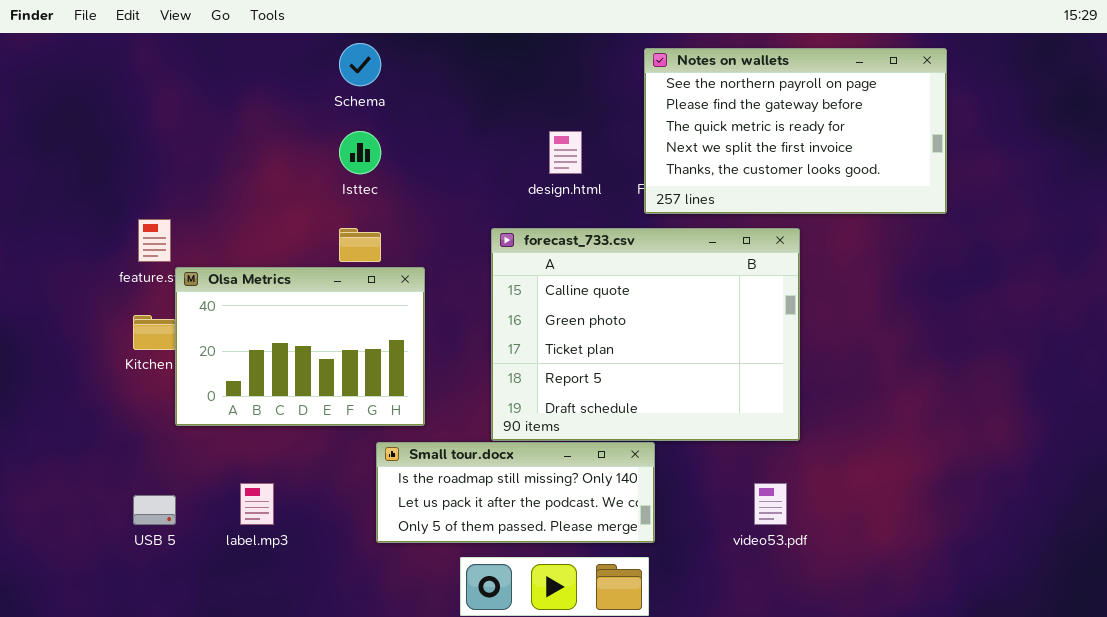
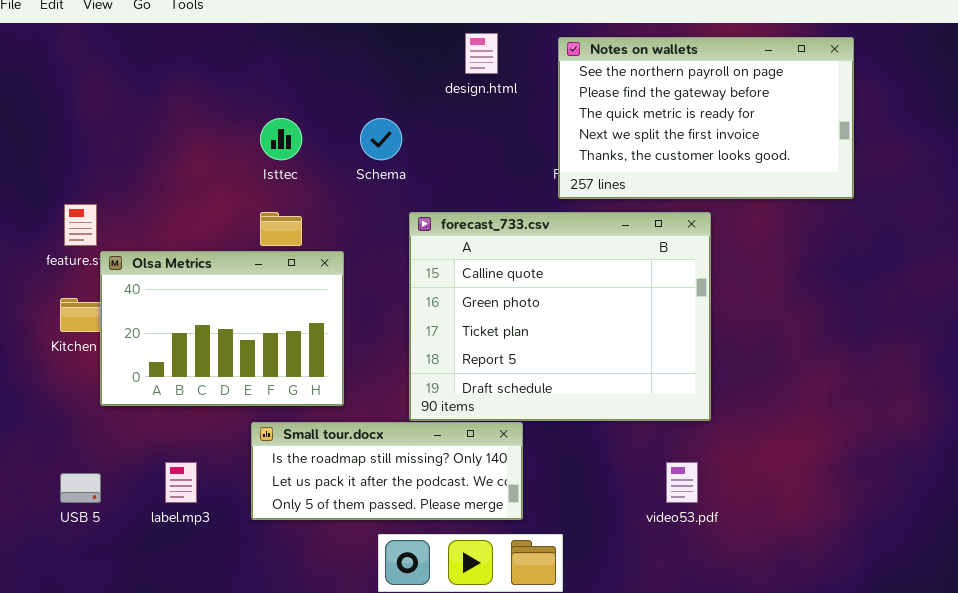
Schema: [339,43,381,86] -> [360,118,402,160], moved
design.html: [549,131,582,174] -> [465,33,498,74], moved
Small tour.docx: [376,442,655,543] -> [251,422,523,520], moved

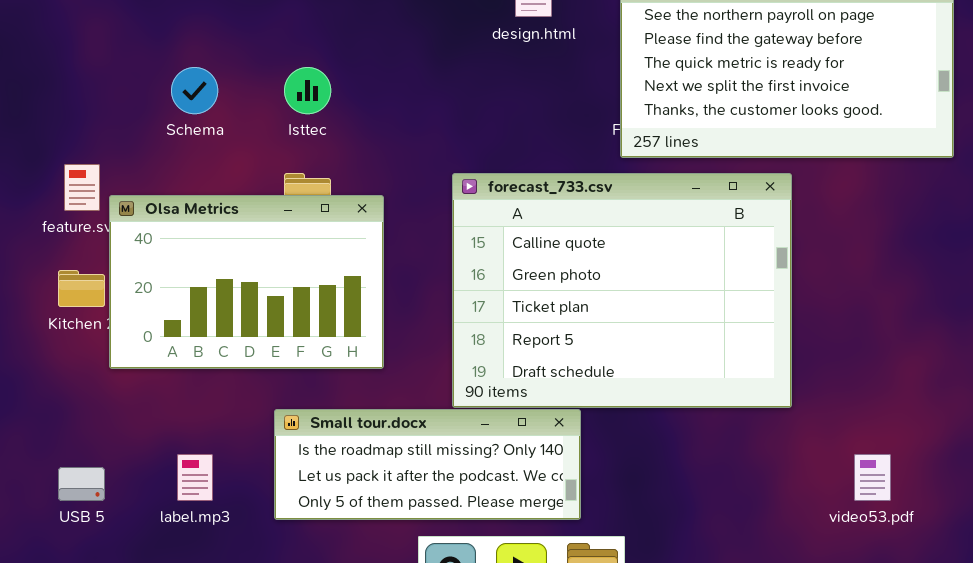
Schema: [360,118,402,160] -> [171,67,218,114], moved
Olsa Metrics: [100,251,344,406] -> [109,195,384,369], moved
video53.pdf: [666,462,698,503] -> [854,454,891,501], moved

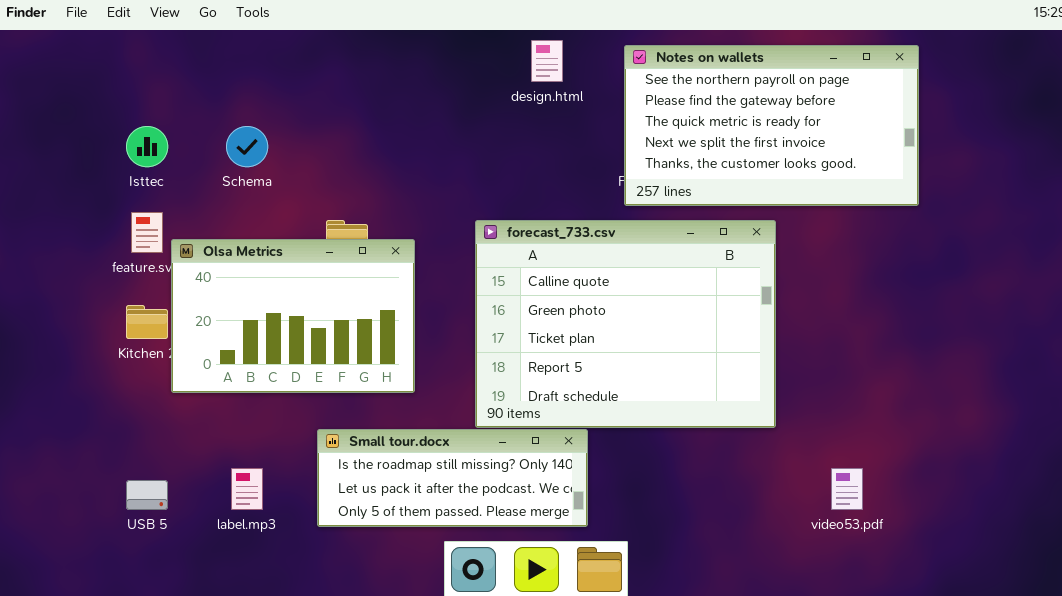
Isttec: [284,67,331,114] -> [126,126,168,167], moved

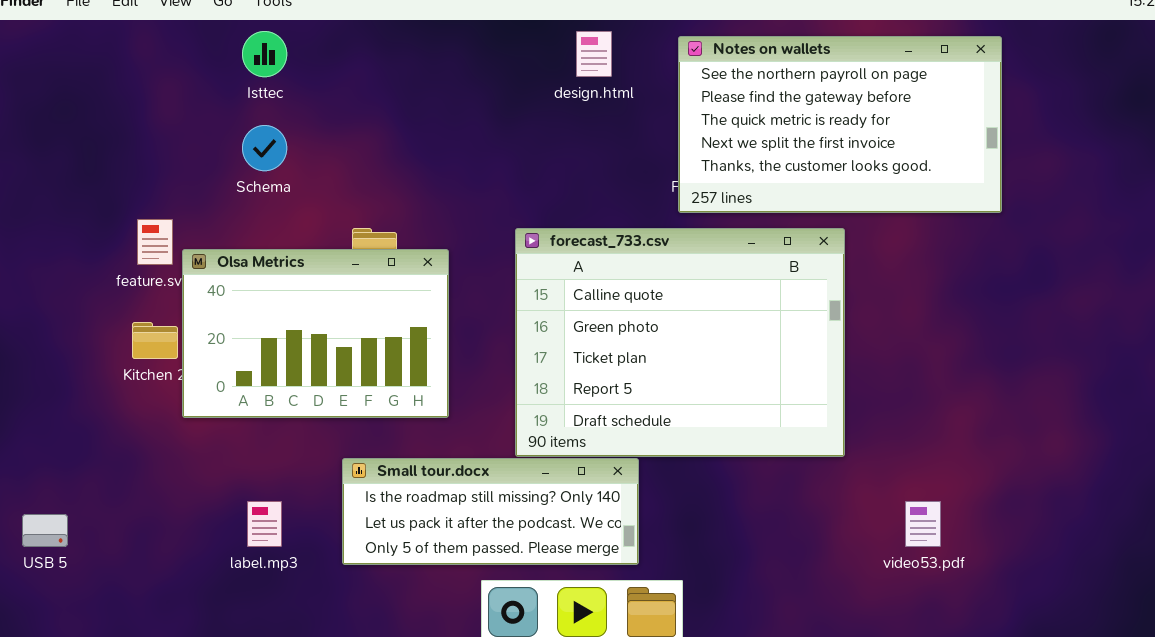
Isttec: [126,126,168,167] -> [242,31,287,77], moved
USB 5: [126,480,168,510] -> [22,514,68,547], moved

